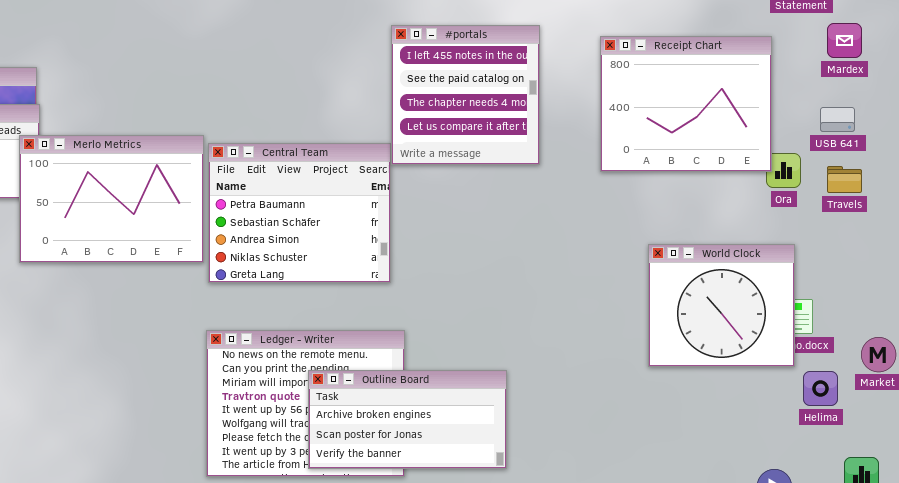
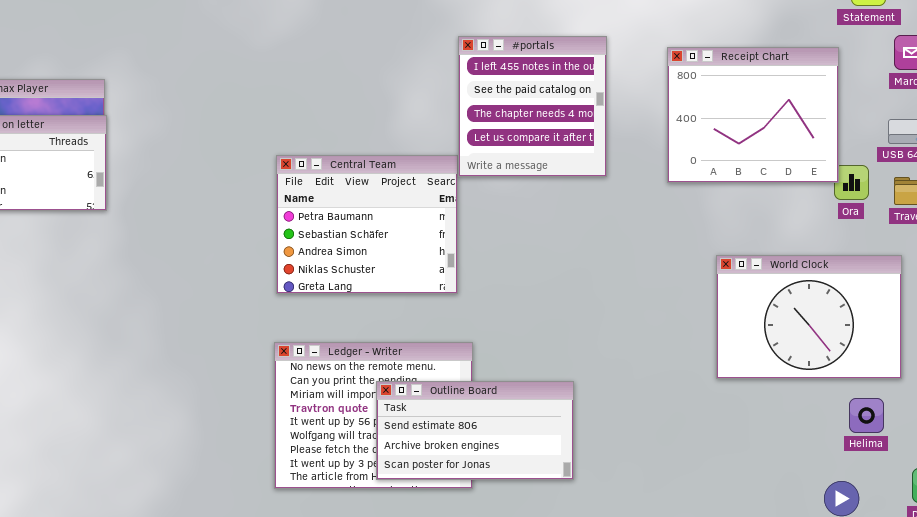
Merlo Metrics: [19,135,204,263] -> none, closed
World Clock: [648,244,795,367] -> [716,255,902,379], resized
Outline Board: [308,370,507,469] -> [376,381,574,480], scrolled up 1 row
Helima: [803,371,838,406] -> [849,398,884,433], moved

